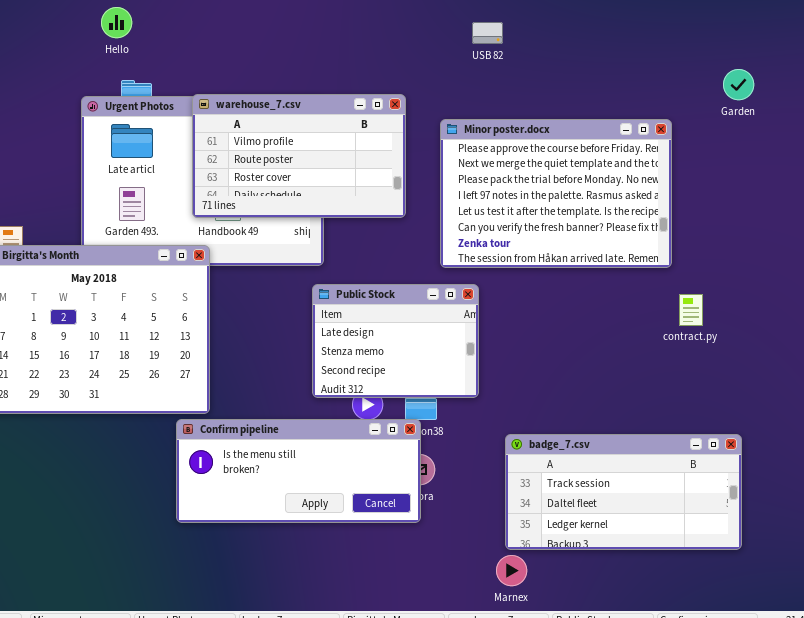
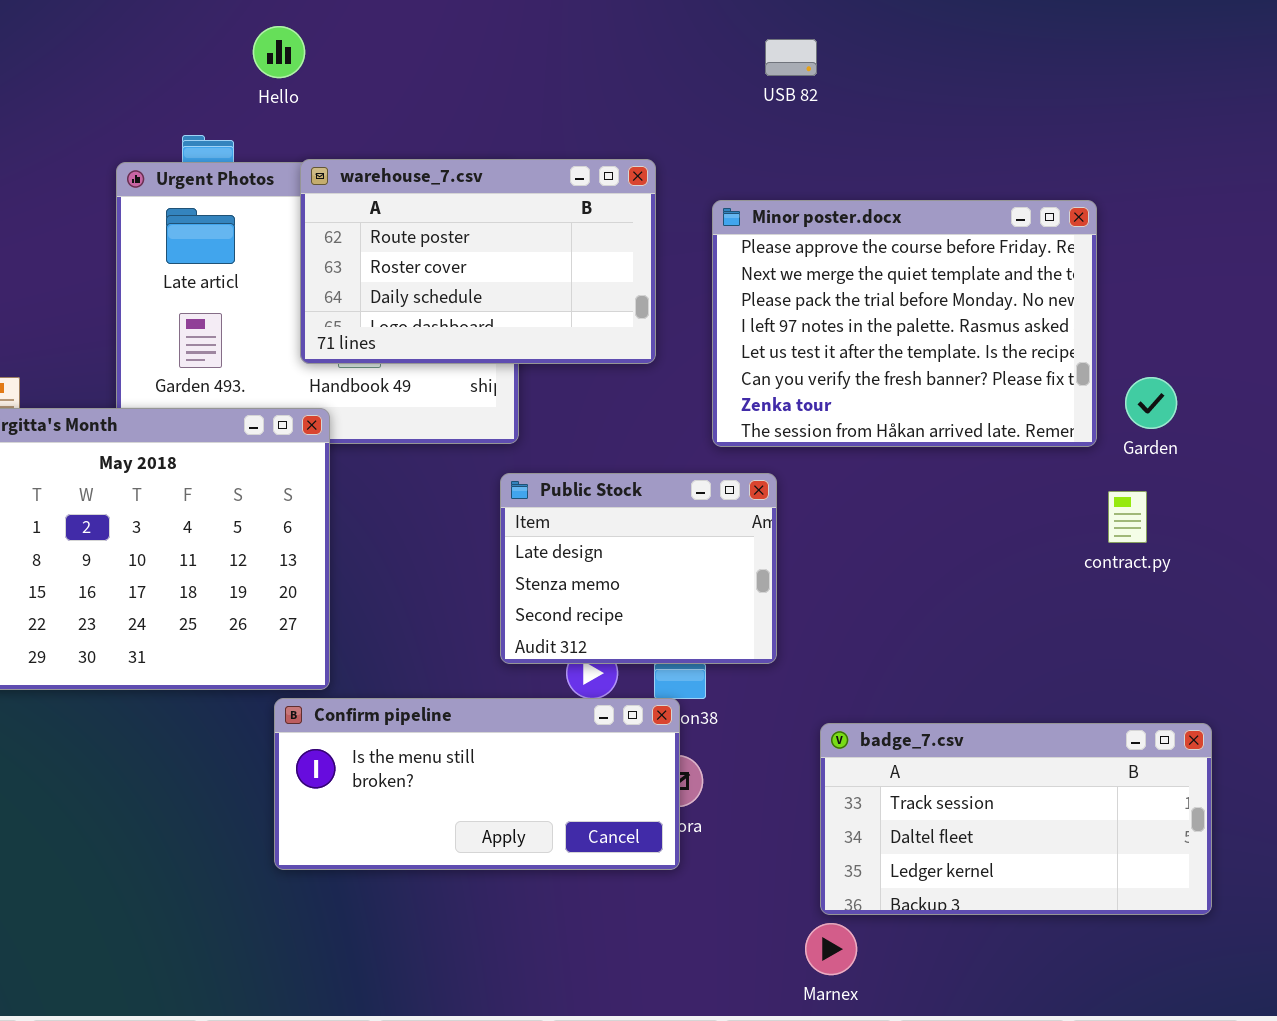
Hello: [101,7,132,38] -> [253,26,305,78], moved
Garden: [723,69,754,100] -> [1125,377,1177,429], moved
warehouse_7.csv: [192,94,406,218] -> [300,159,656,364], scrolled down 1 row

